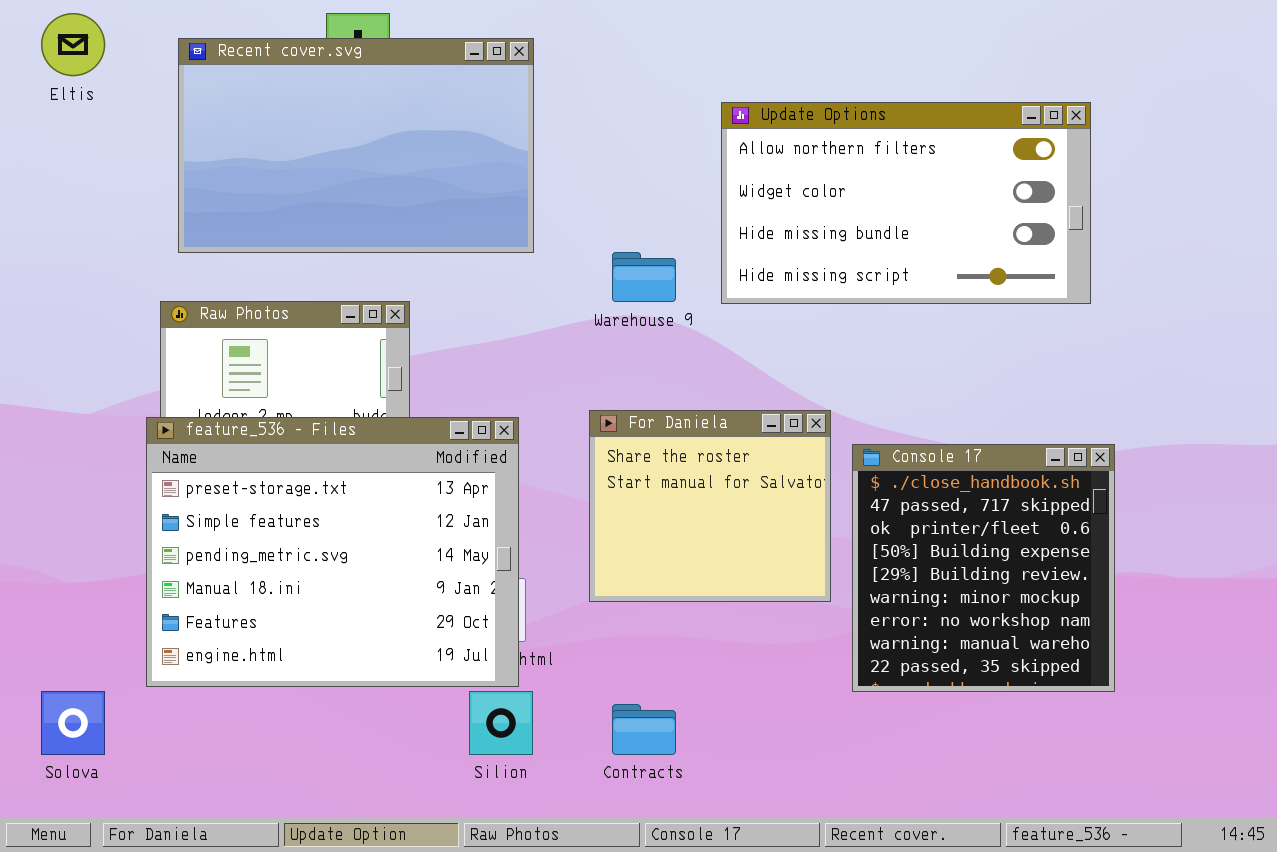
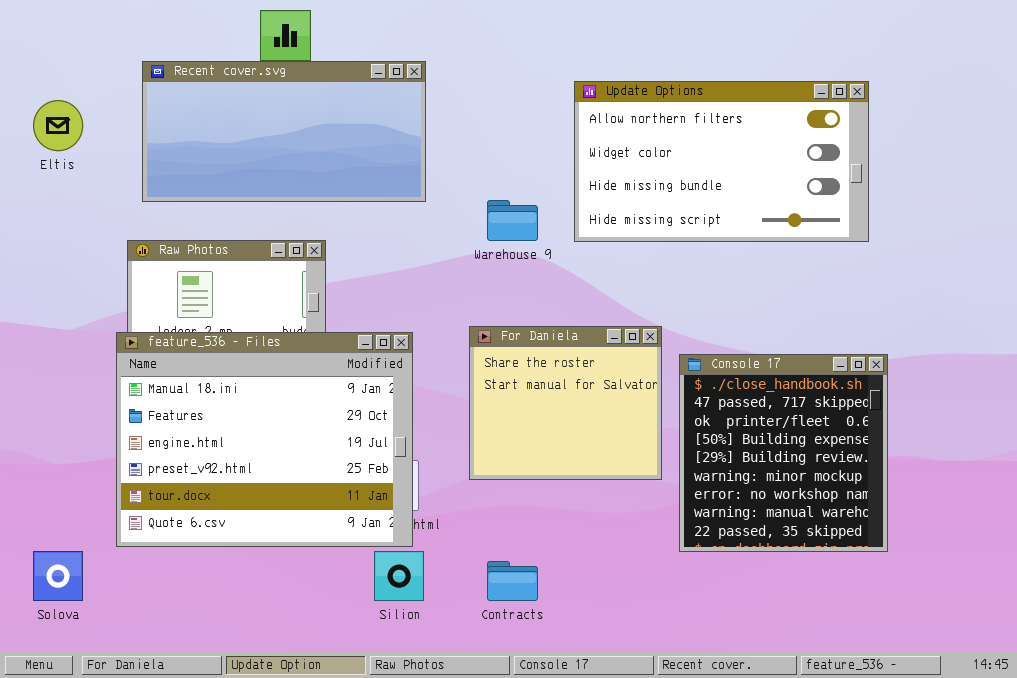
Eltis: [41,13,105,76] -> [33,100,83,151], moved
Recent cover.svg: [178,38,534,253] -> [142,61,426,202], resized
feature_536 - Files: [146,417,519,687] -> [116,332,413,547], scrolled down 3 rows

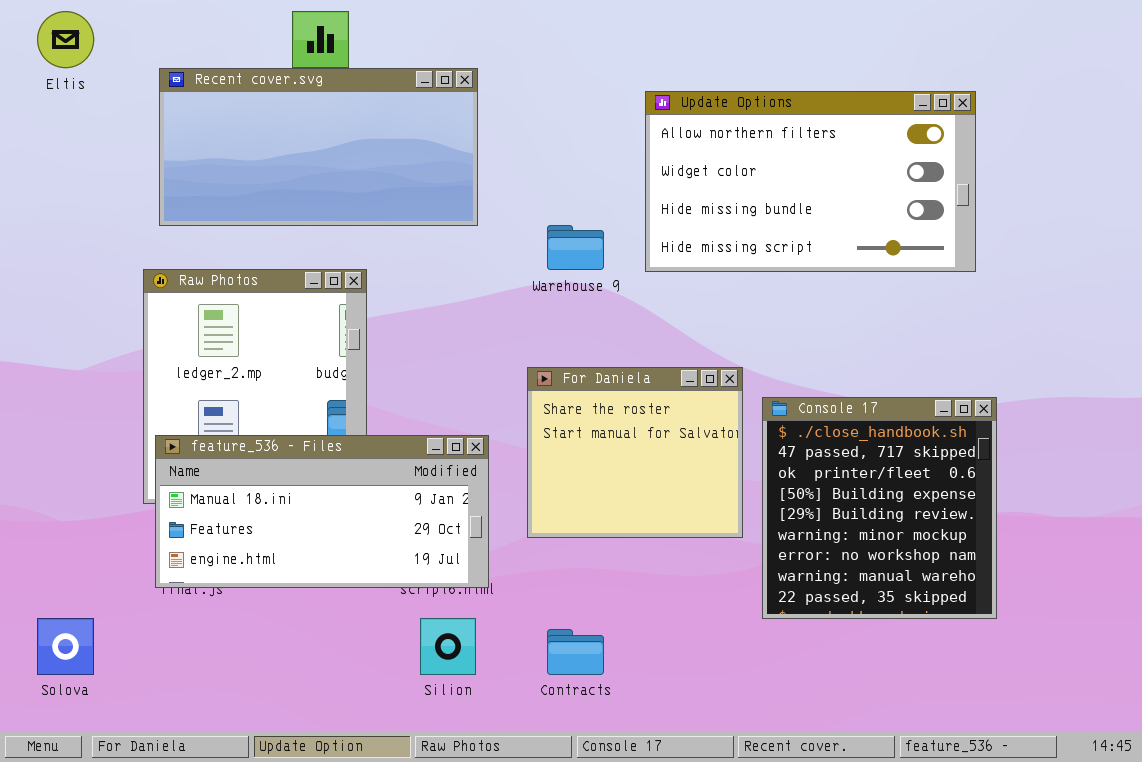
Eltis: [33,100,83,151] -> [37,11,94,68], moved
feature_536 - Files: [116,332,413,547] -> [155,435,489,588], moved, resized

